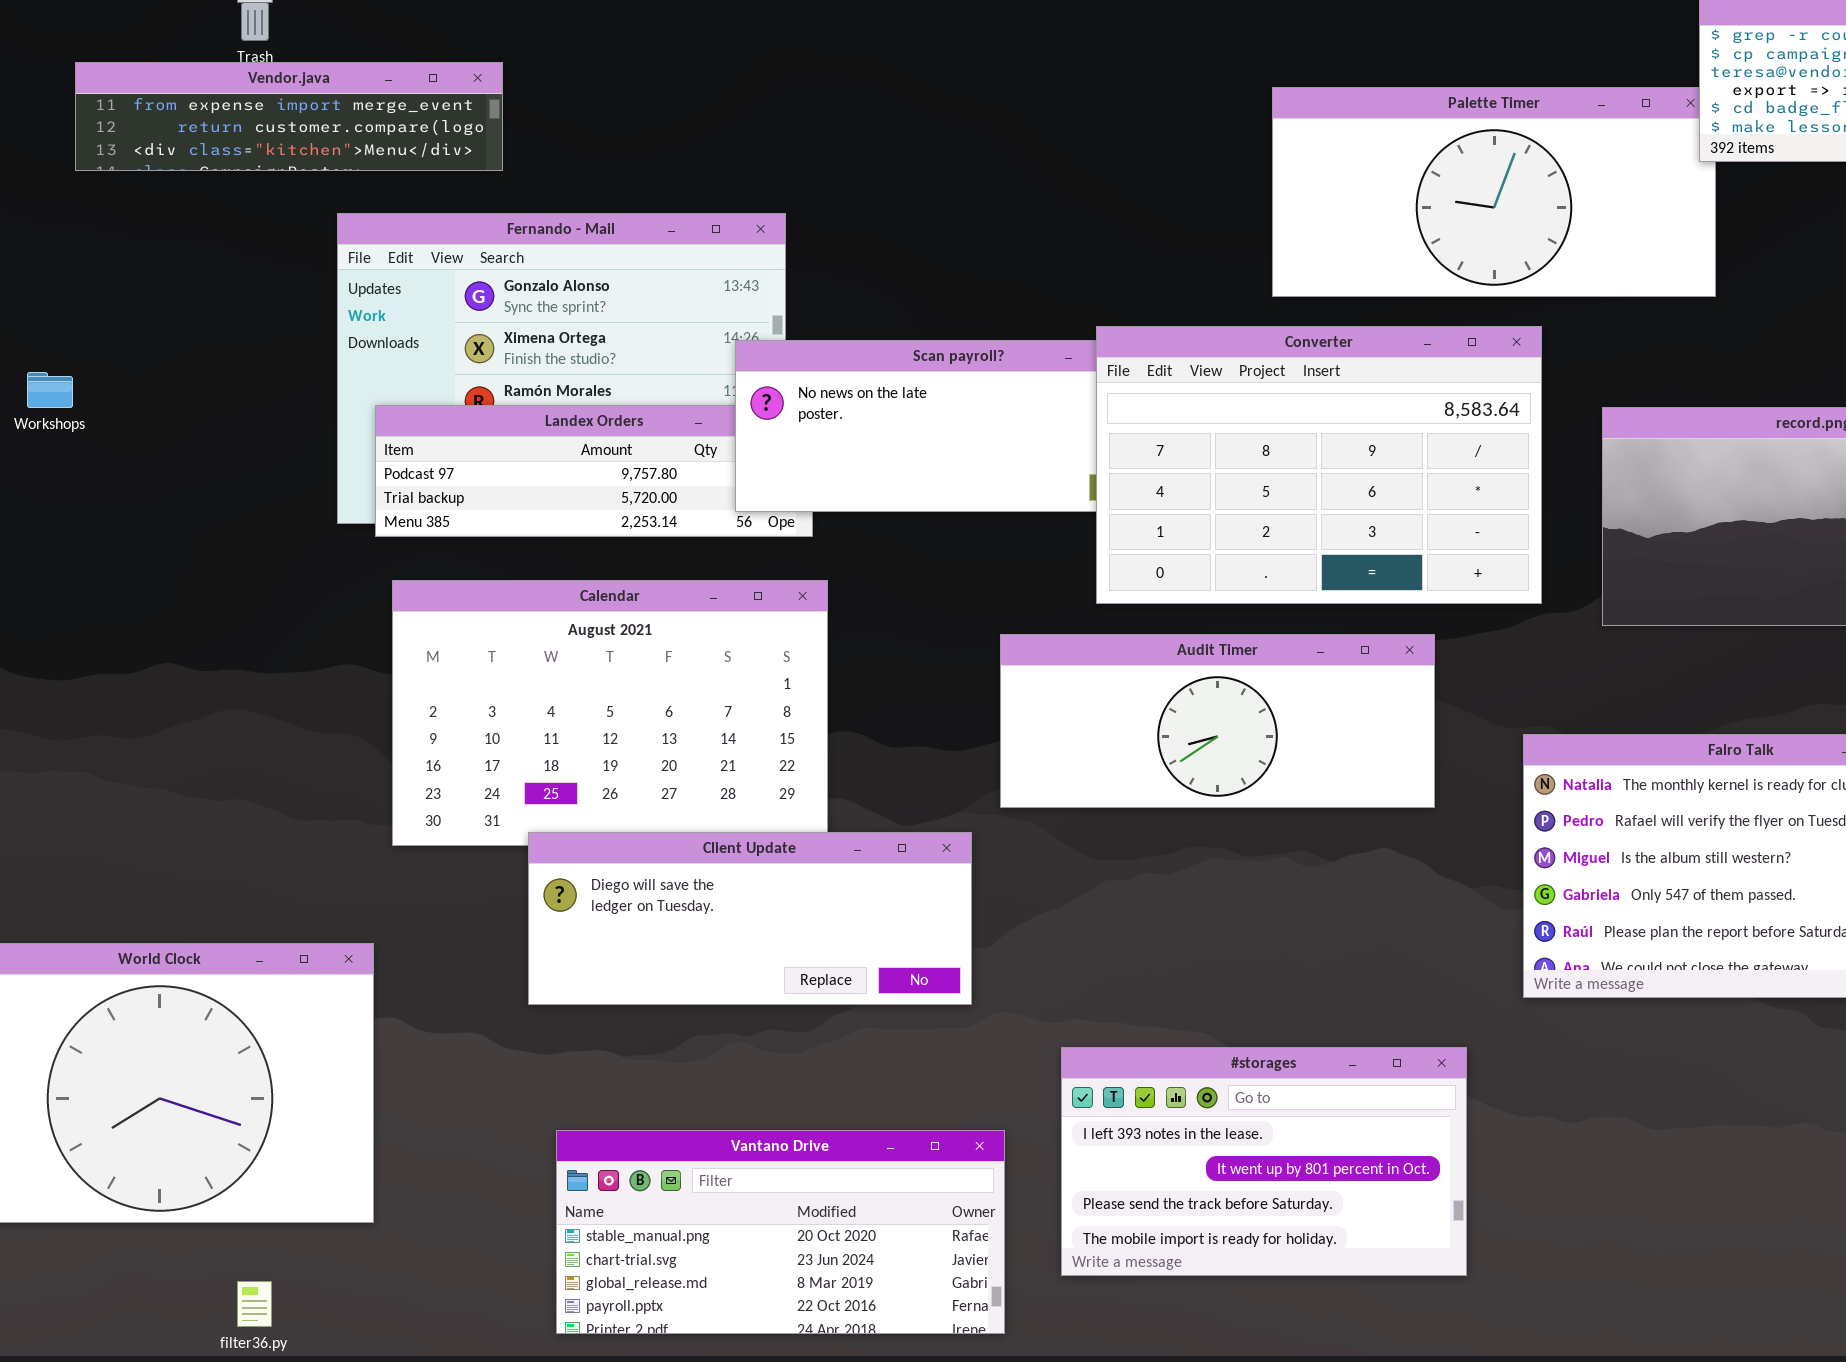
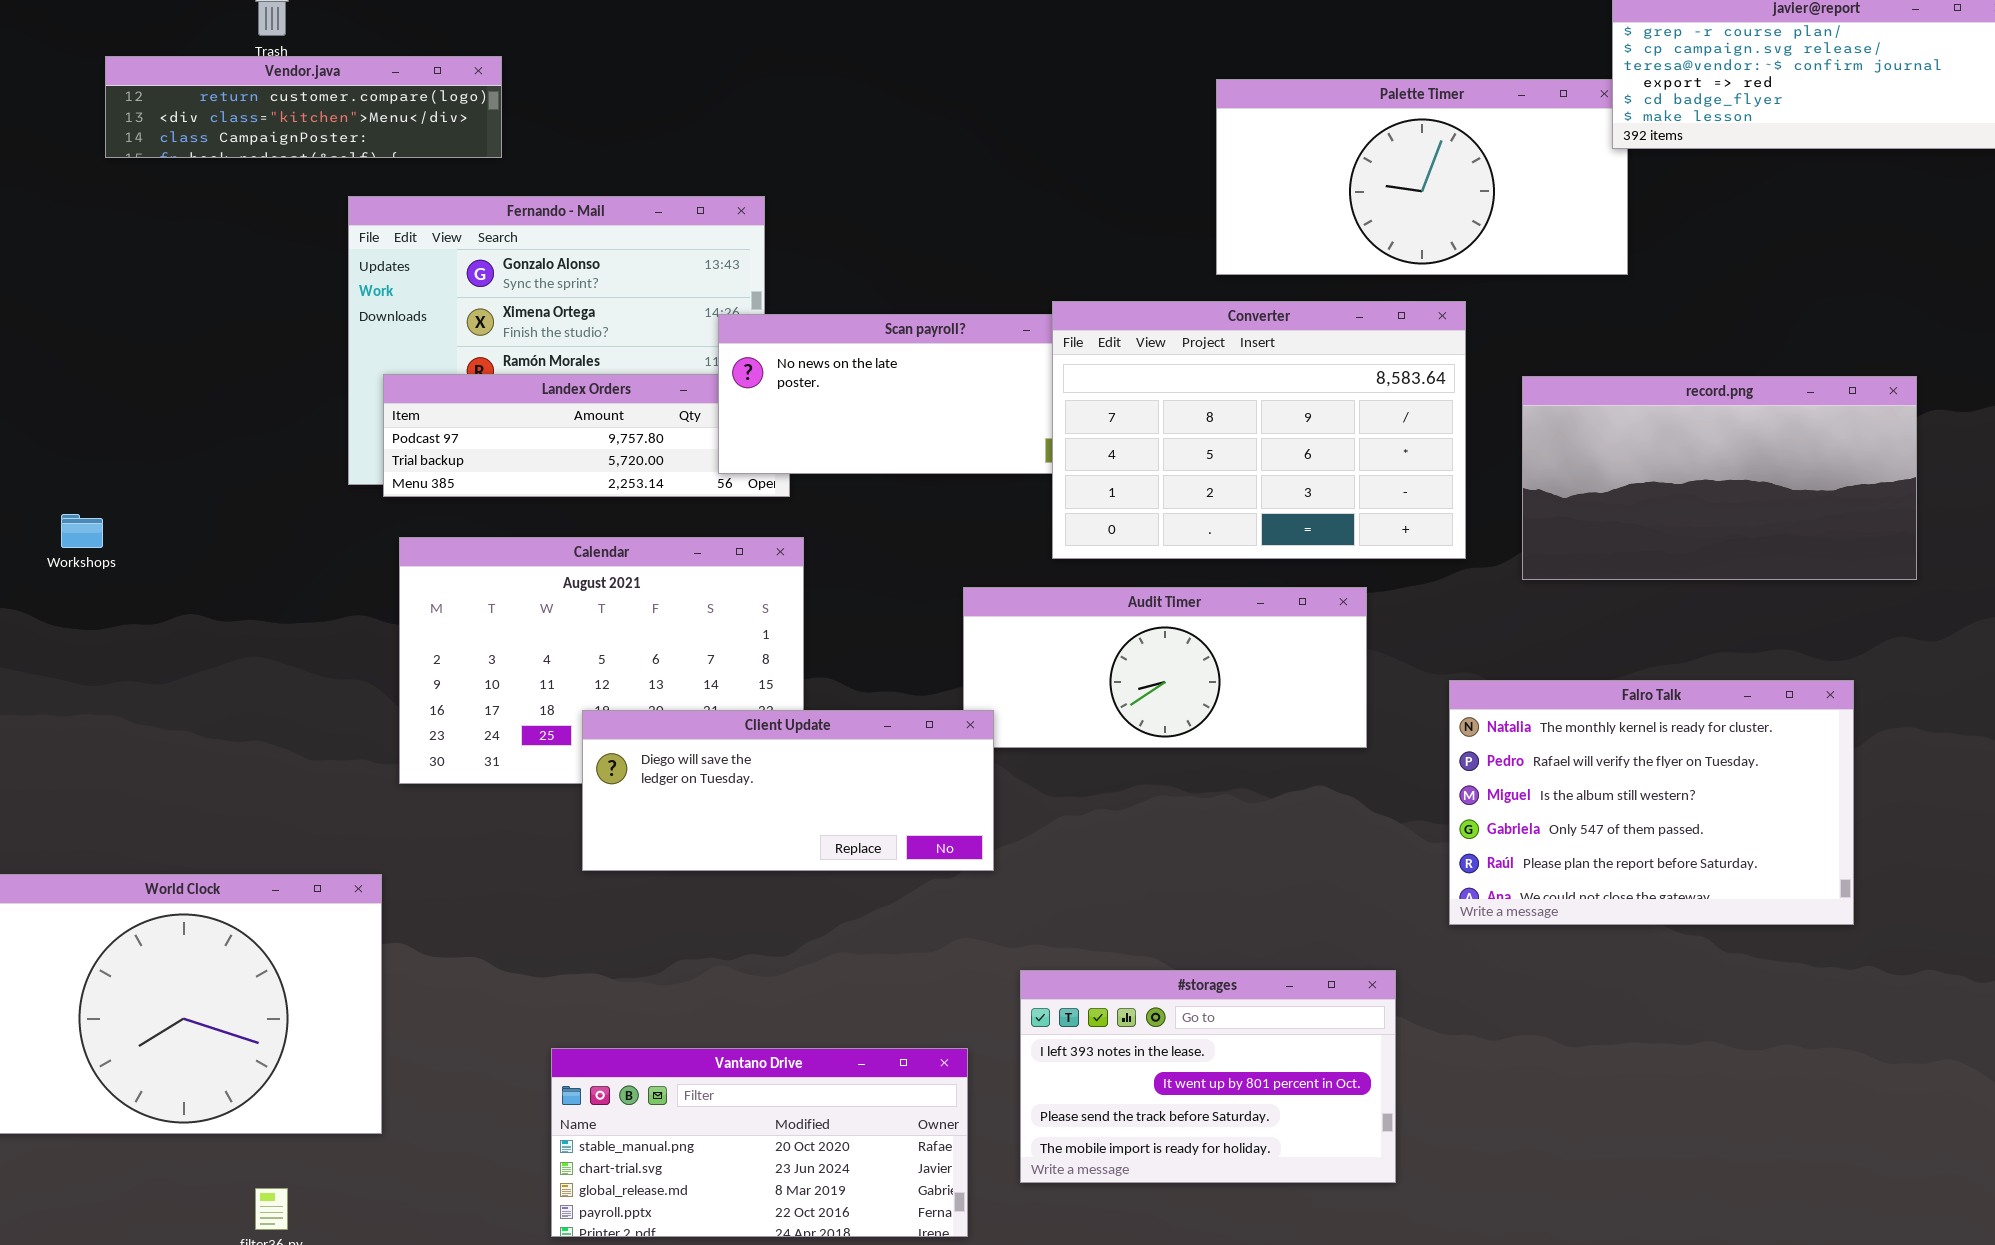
Vendor.java: [75,62,503,171] -> [105,56,502,158], scrolled down 1 row
Workshops: [27,372,73,408] -> [61,514,103,548], moved
Client Update: [528,832,972,1005] -> [582,710,994,871], moved

